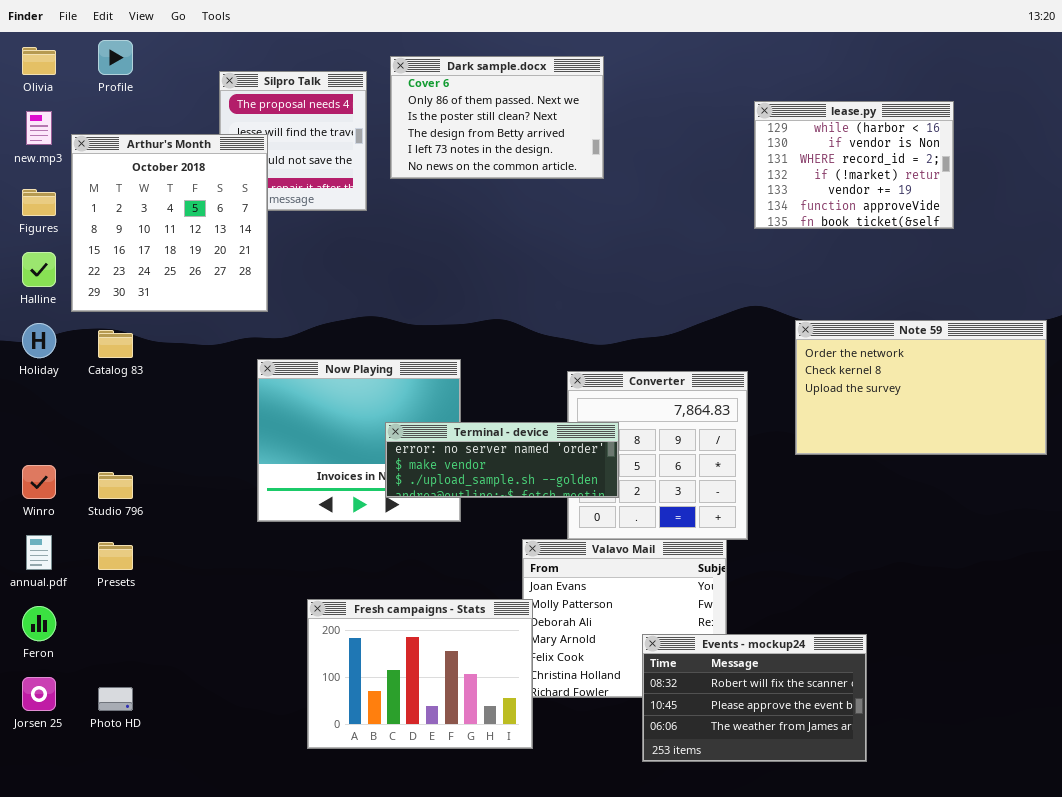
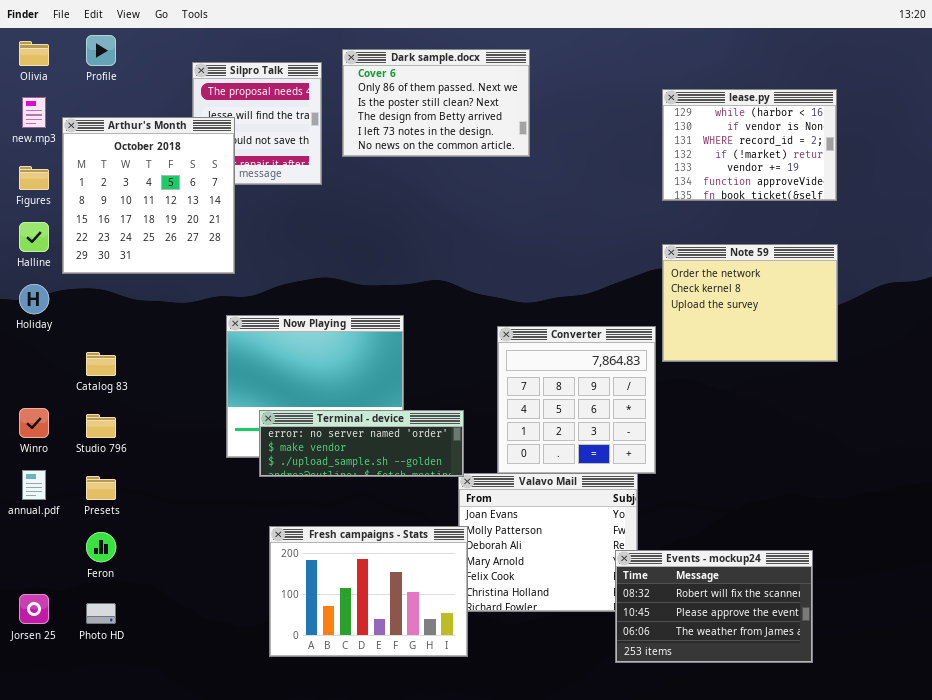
Note 59: [795,320,1047,455] -> [662,244,838,362], moved, resized
Catalog 83: [98,330,133,358] -> [86,352,116,376], moved
Terminal - device: [385,422,619,498] -> [259,410,464,477], moved
Feron: [22,606,56,641] -> [86,532,116,562], moved
Events - mockup24: [642,634,867,762] -> [615,550,813,663], moved

